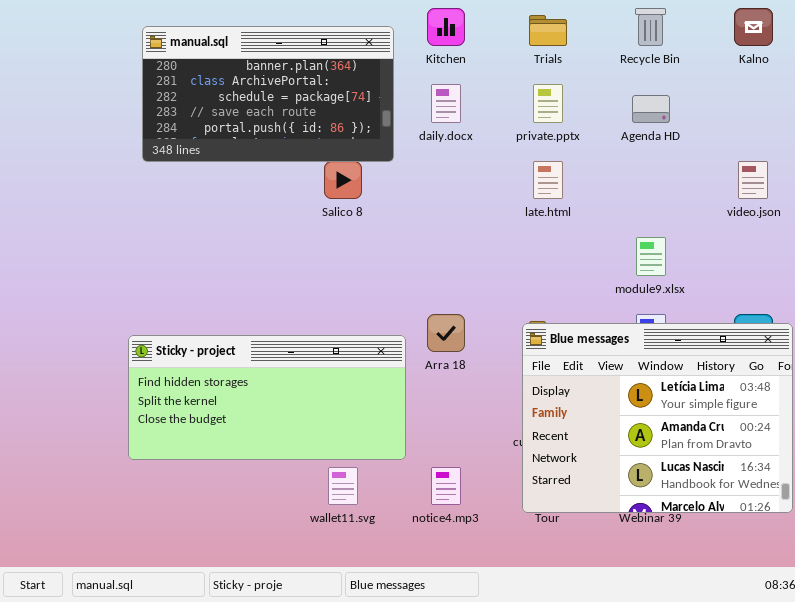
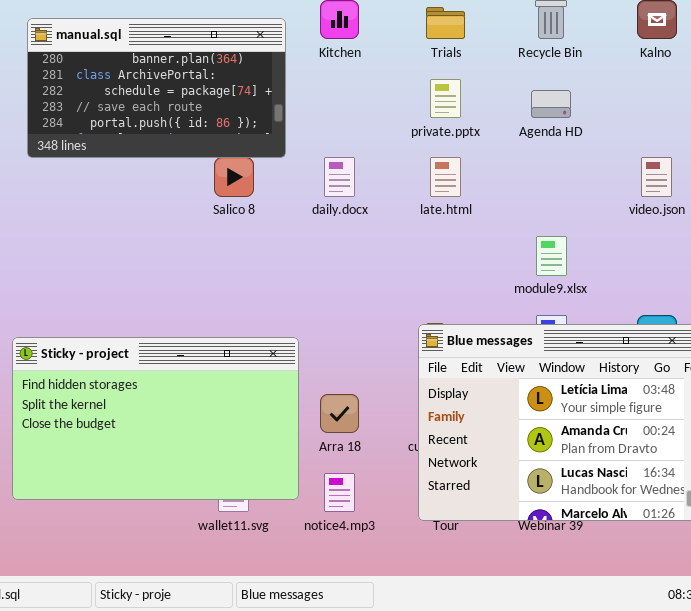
daily.docx: [431,84,461,123] -> [324,157,355,197], moved
Arra 18: [427,314,465,352] -> [320,394,359,433], moved
Sticky - project: [128,335,406,460] -> [12,337,299,500], resized

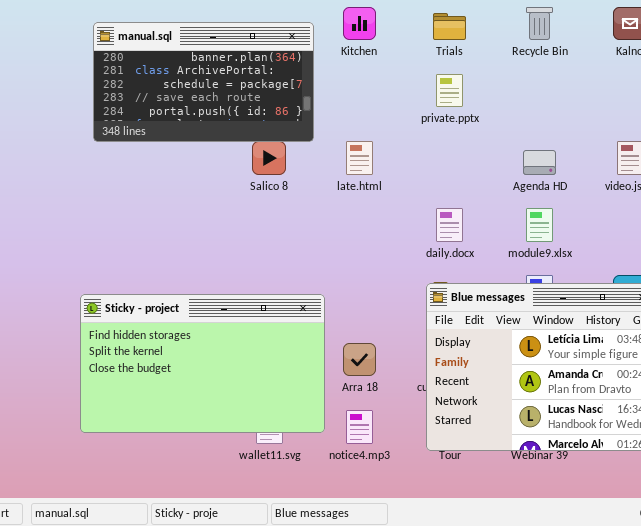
Agenda HD: [531,90,571,118] -> [523,150,556,175], moved
daily.docx: [324,157,355,197] -> [436,208,463,242], moved
late.html: [430,157,461,197] -> [346,141,373,175], moved

